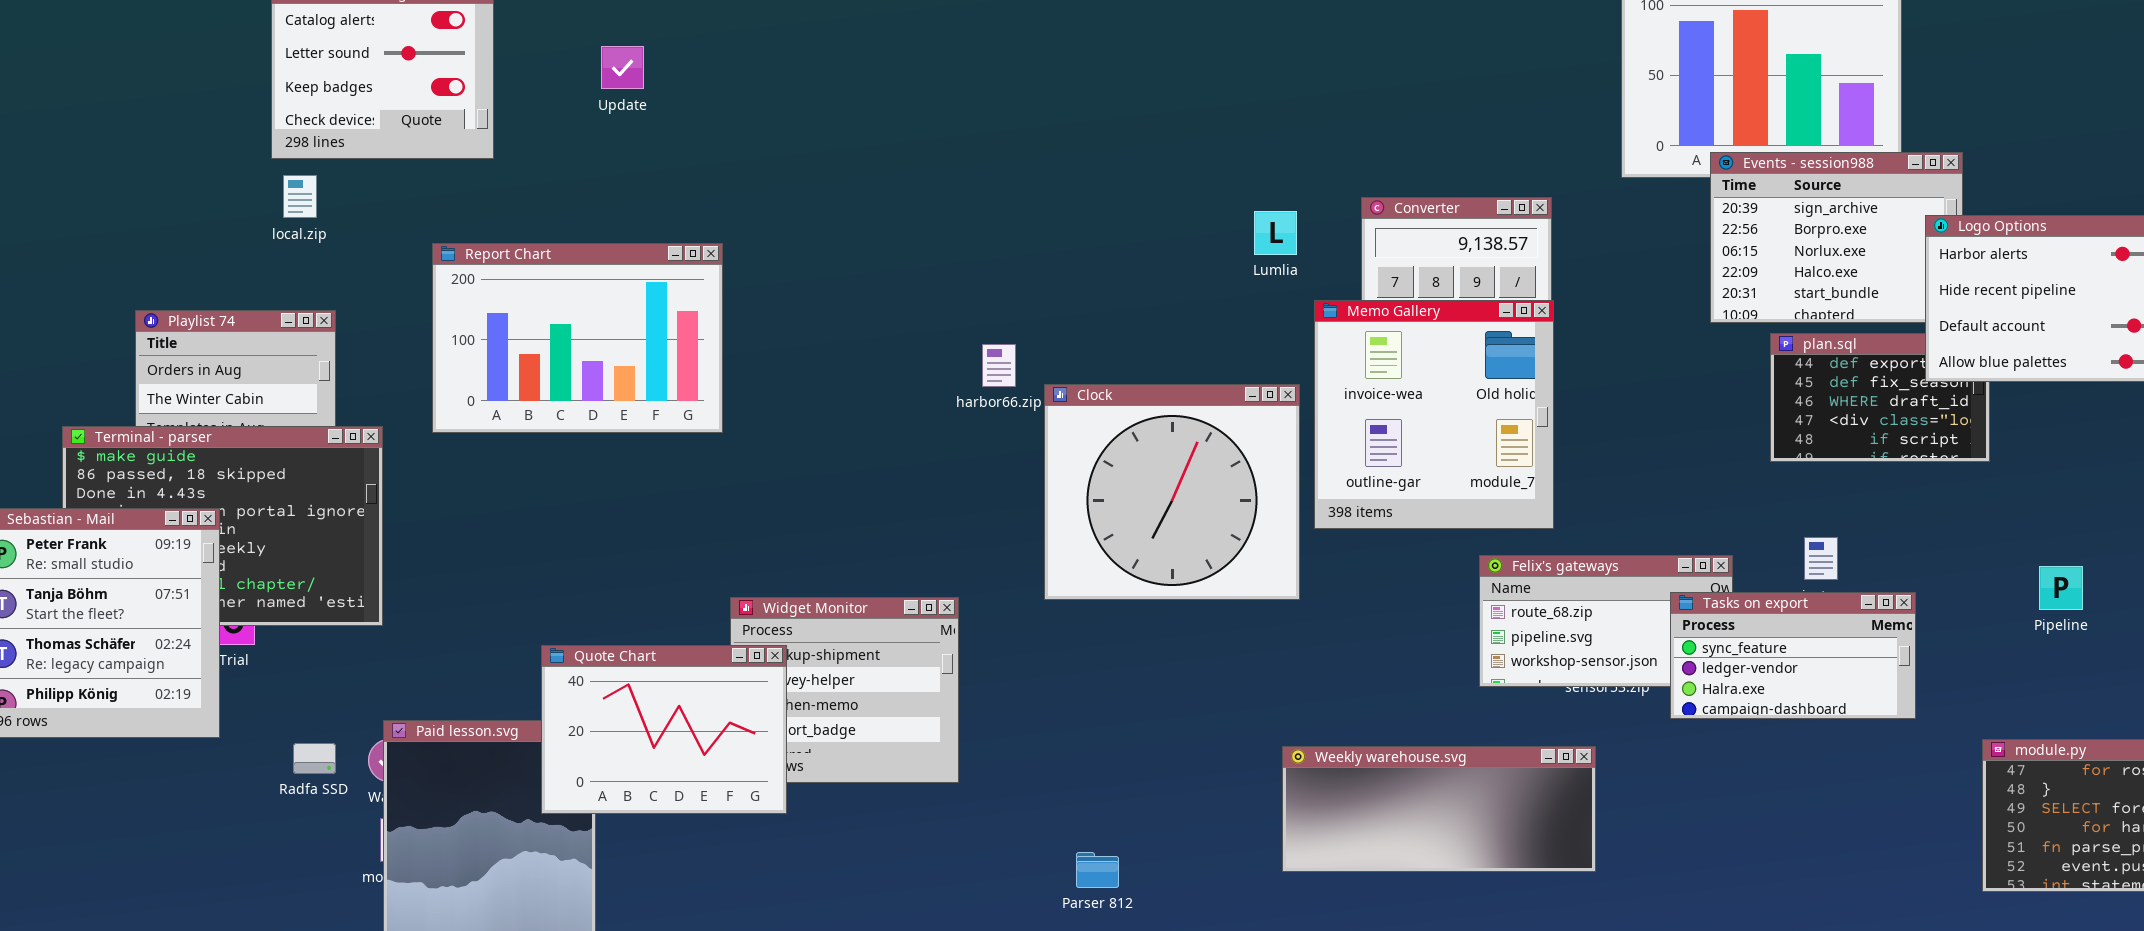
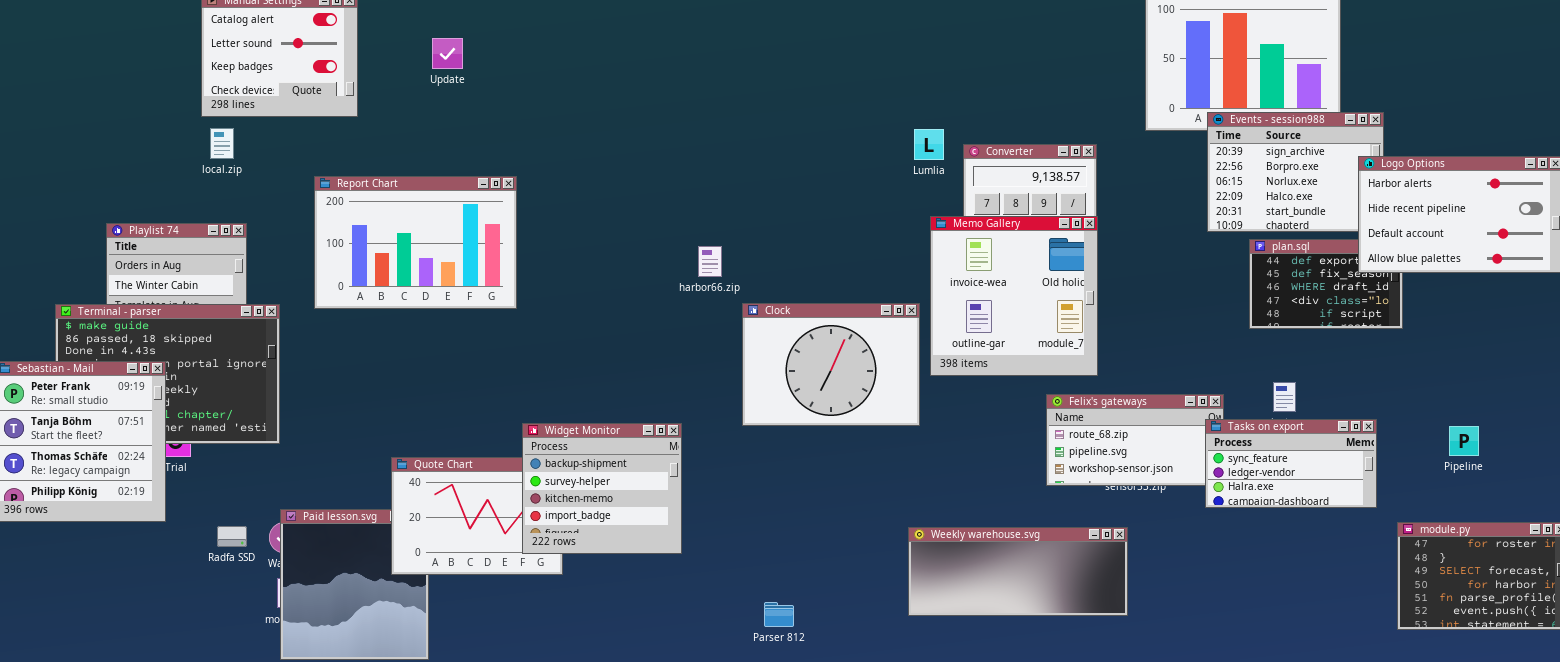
Lumlia: [1254,211,1297,255] -> [914,129,944,160], moved
Clock: [1044,384,1300,600] -> [742,303,920,426], resized
Pipeline: [2039,566,2083,610] -> [1449,426,1479,456], moved
Tasks on export: [1670,592,1916,719] -> [1205,419,1377,508], moved
Widget Monitor: [730,597,959,783] -> [522,423,682,554], raised

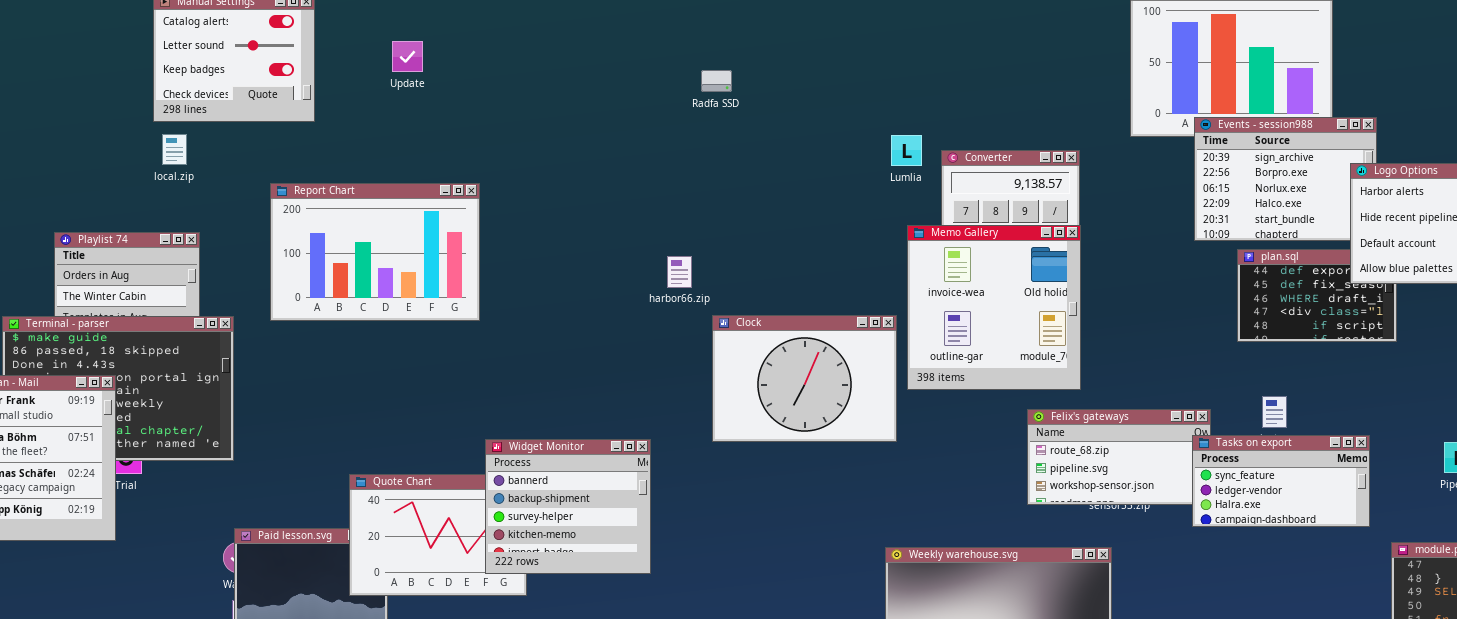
Widget Monitor: [522,423,682,554] -> [485,439,651,574], scrolled up 1 row
Radfa SSD: [217,526,247,547] -> [701,70,732,92], moved

